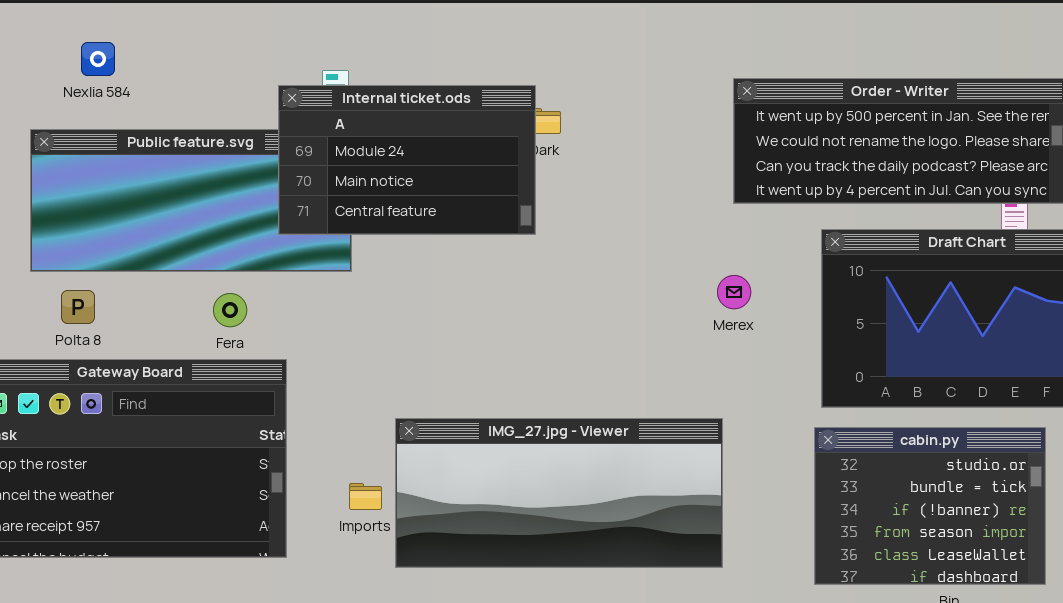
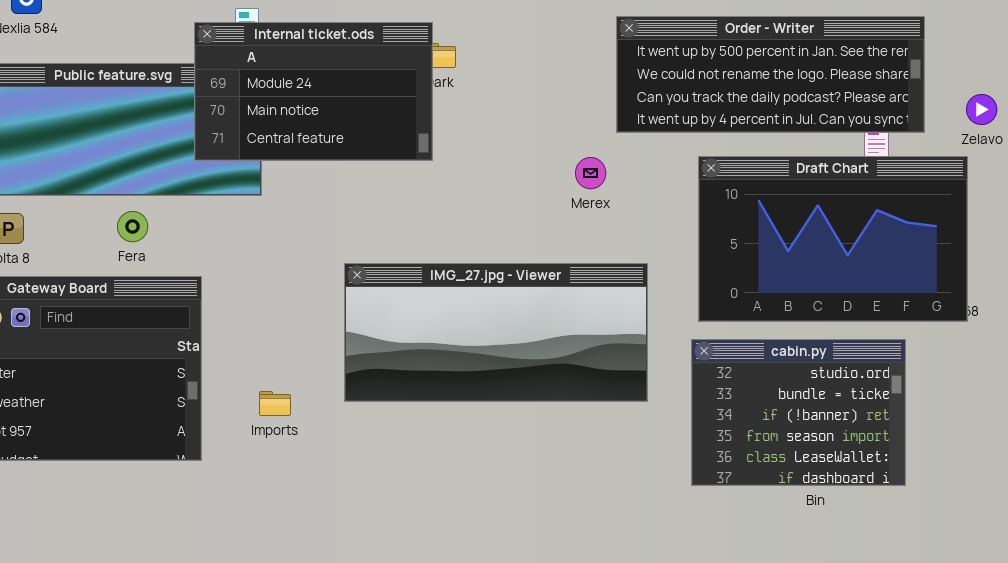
Merex: [717,275,751,309] -> [575,157,606,189], moved
Fera: [213,293,247,327] -> [117,211,148,242], moved
IMG_27.jpg - Viewer: [395,418,723,568] -> [344,263,648,402], moved

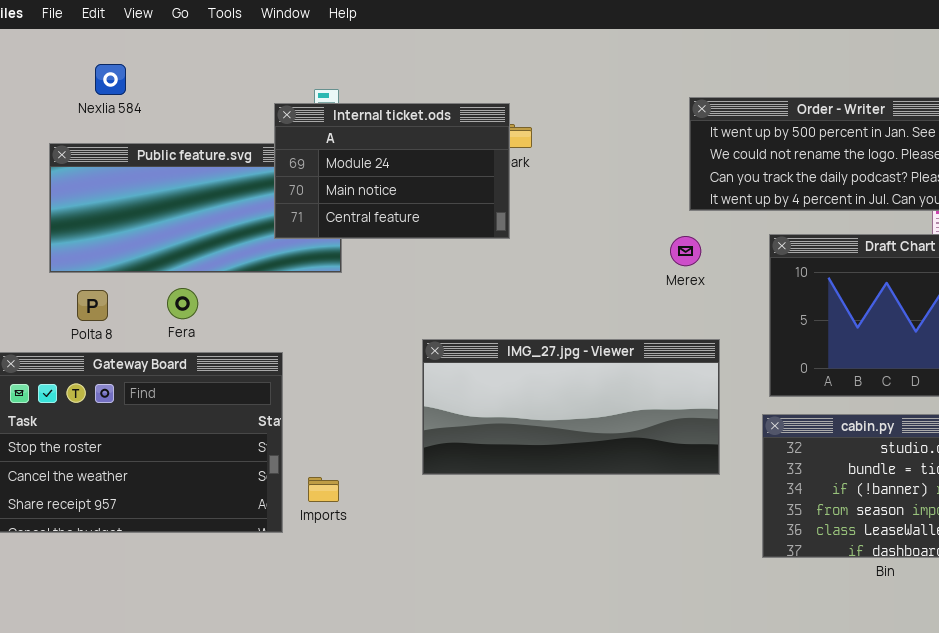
Merex: [575,157,606,189] -> [670,236,701,266], moved
Fera: [117,211,148,242] -> [167,288,198,319], moved
Imports: [259,391,291,416] -> [308,477,339,502], moved

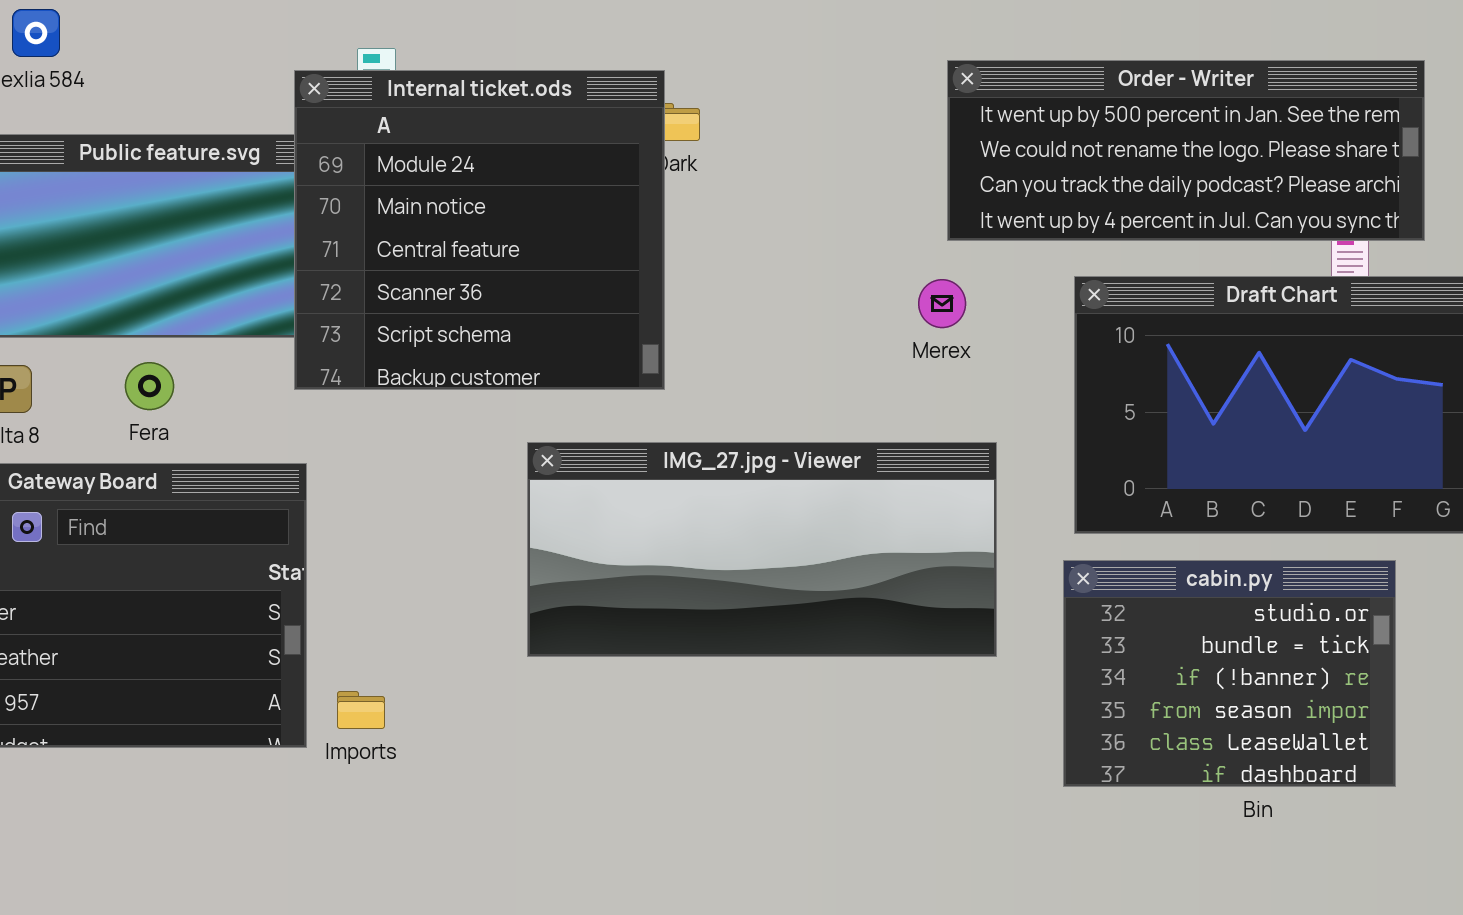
Internal ticket.ods: [274,103,510,239] -> [294,70,665,390], resized
Imports: [308,477,339,502] -> [337,691,385,729], moved

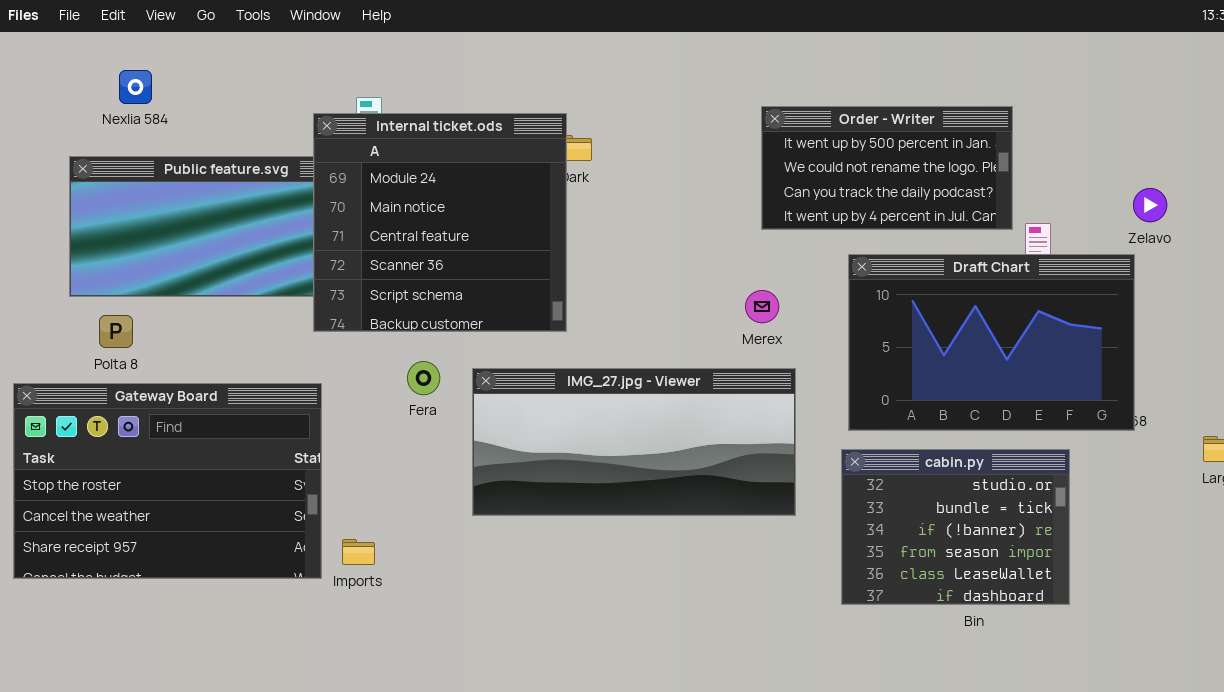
Order - Writer: [947,60,1425,241] -> [761,106,1013,230], resized
Merex: [918,279,966,328] -> [745,290,779,323], moved
Fera: [125,362,174,410] -> [407,361,440,395], moved

